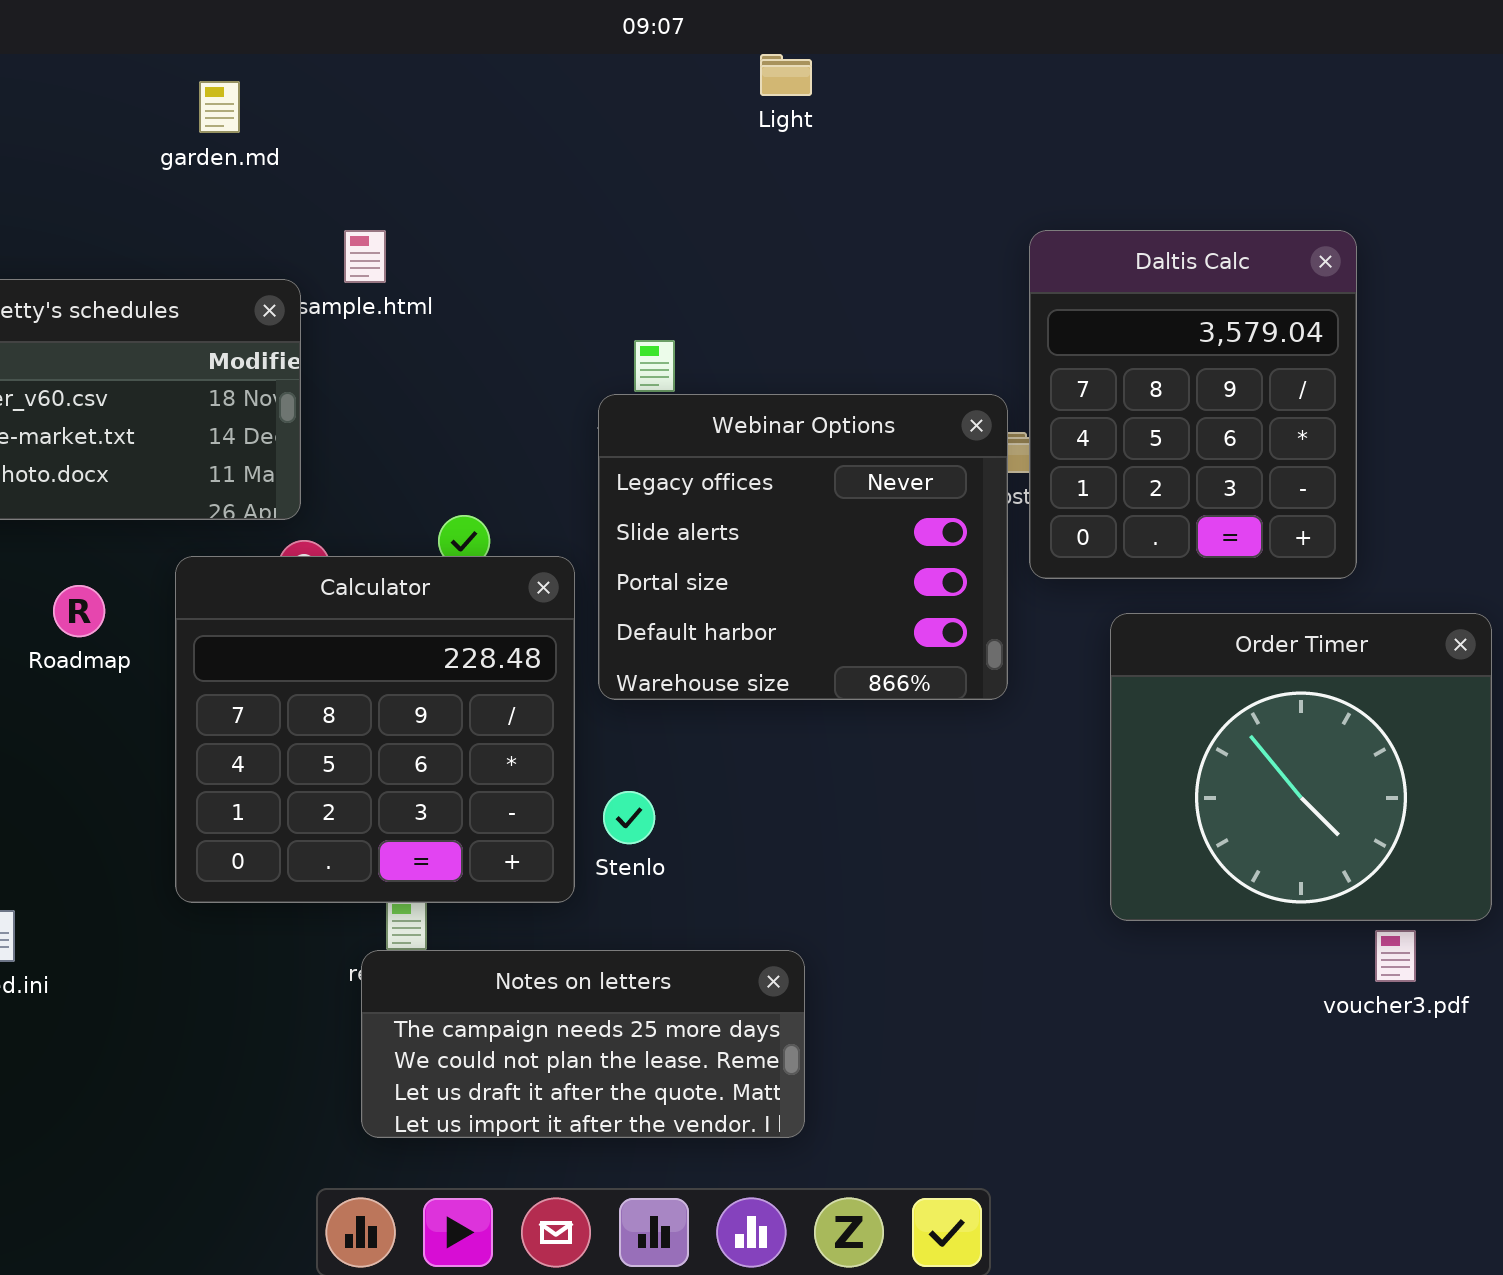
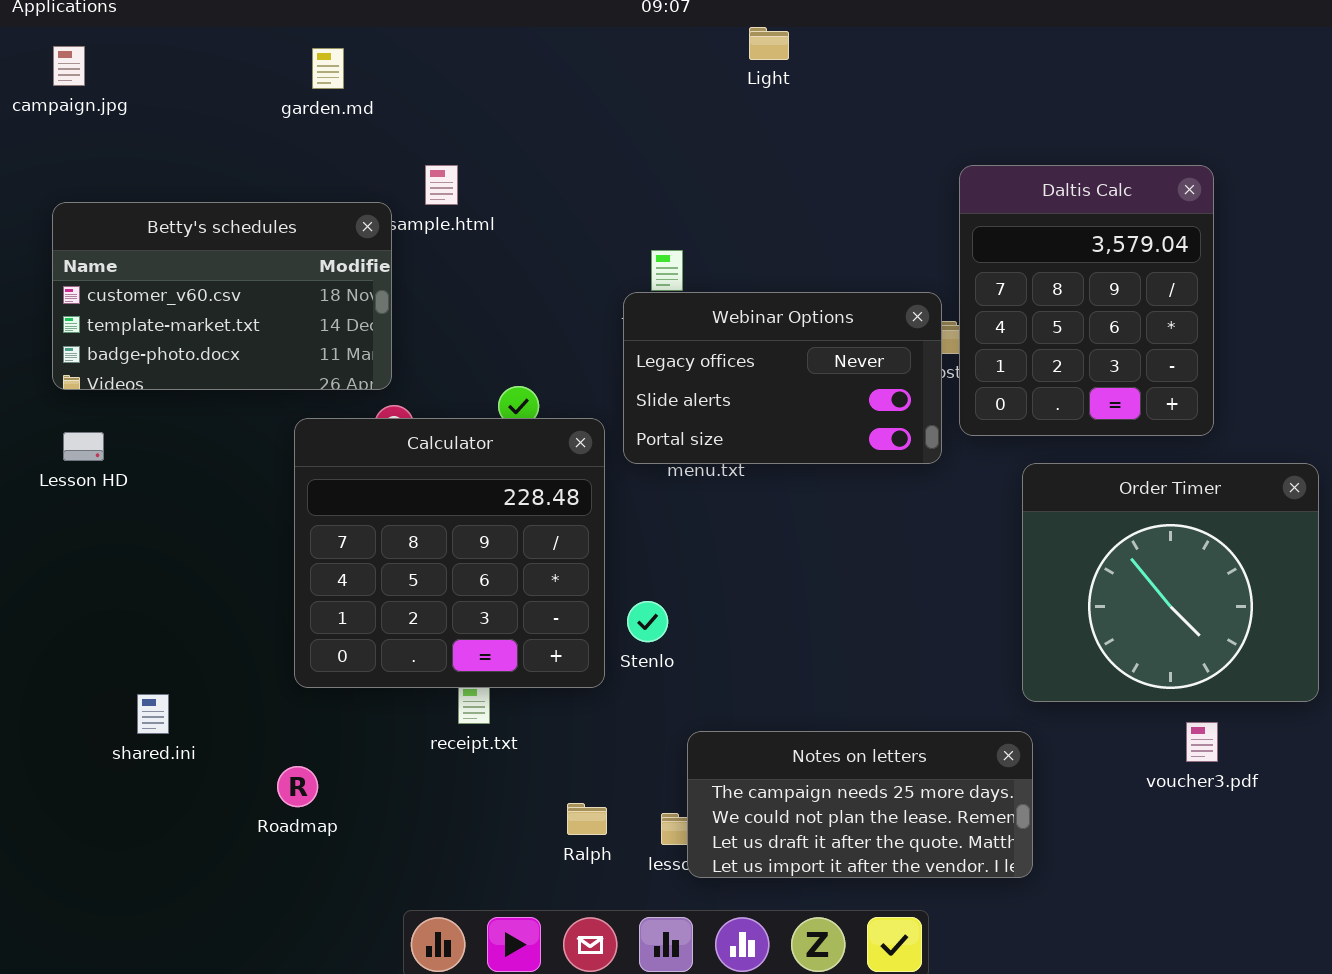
Webinar Options: [598,394,1008,700] -> [623,292,942,464], resized
Roadmap: [53,585,105,637] -> [277,766,318,807], moved
voucher3.pdf: [1375,930,1416,982] -> [1186,722,1218,762], moved
Notes on letters: [361,950,805,1138] -> [687,731,1033,878], moved

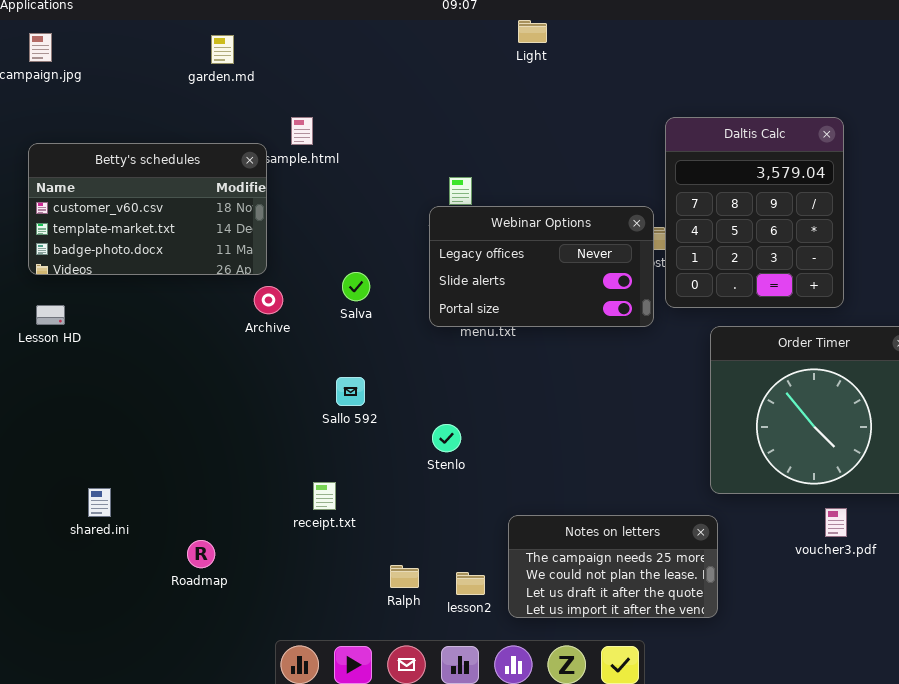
Calculator: [294,418,605,688] -> none, closed
Notes on letters: [687,731,1033,878] -> [508,515,718,618], resized

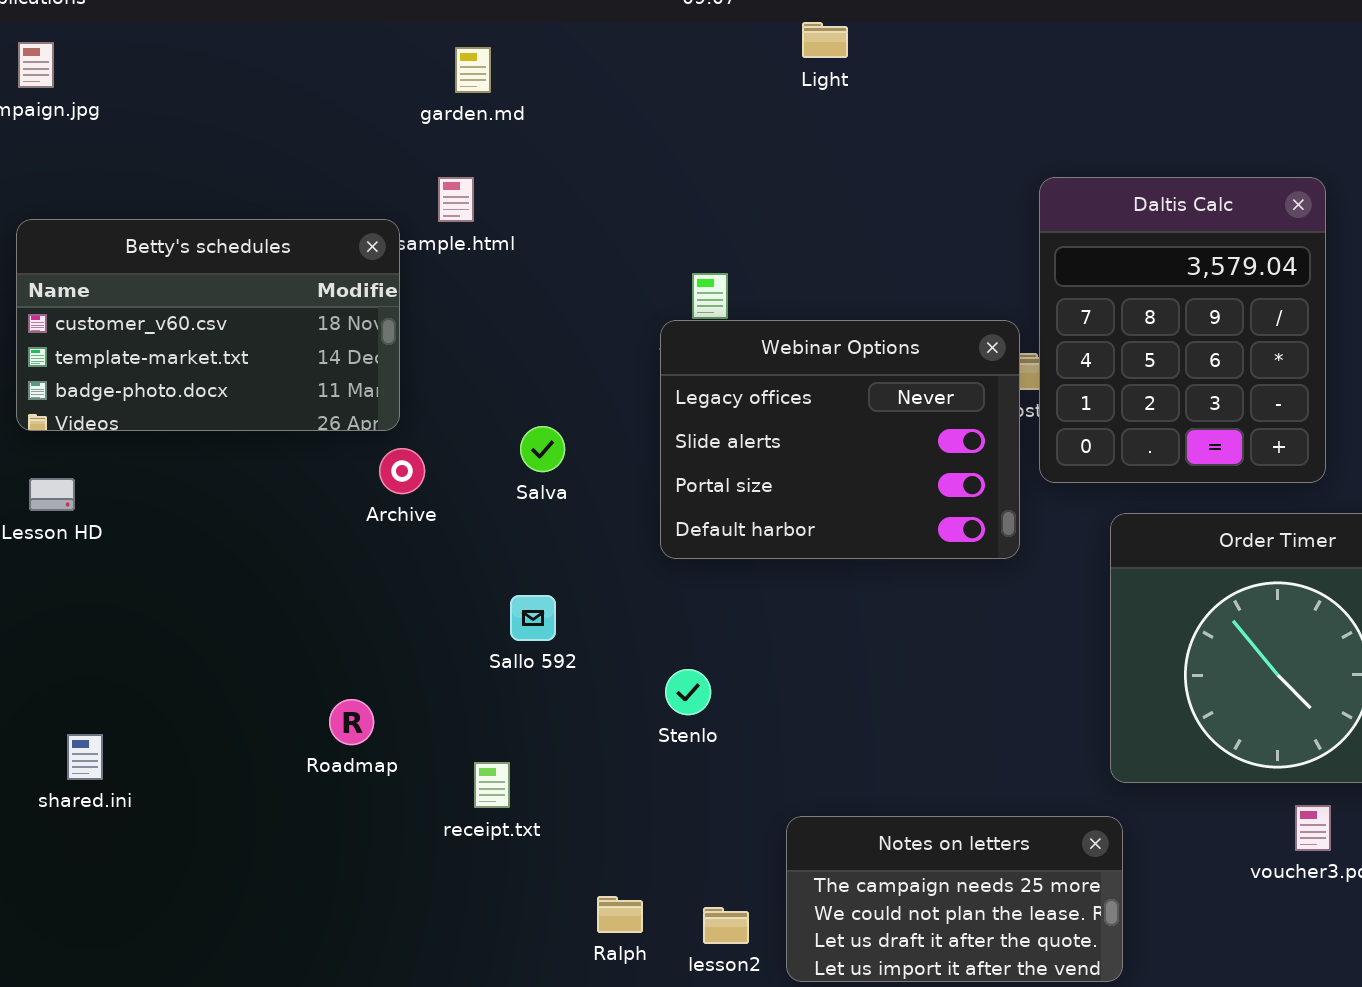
garden.md: [211,35,234,64] -> [455,47,491,93], moved
Webinar Options: [429,206,654,327] -> [660,320,1020,559], resized
shared.ini: [88,488,111,517] -> [67,734,103,780], moved
Roadmap: [187,540,215,568] -> [329,699,374,745], moved

